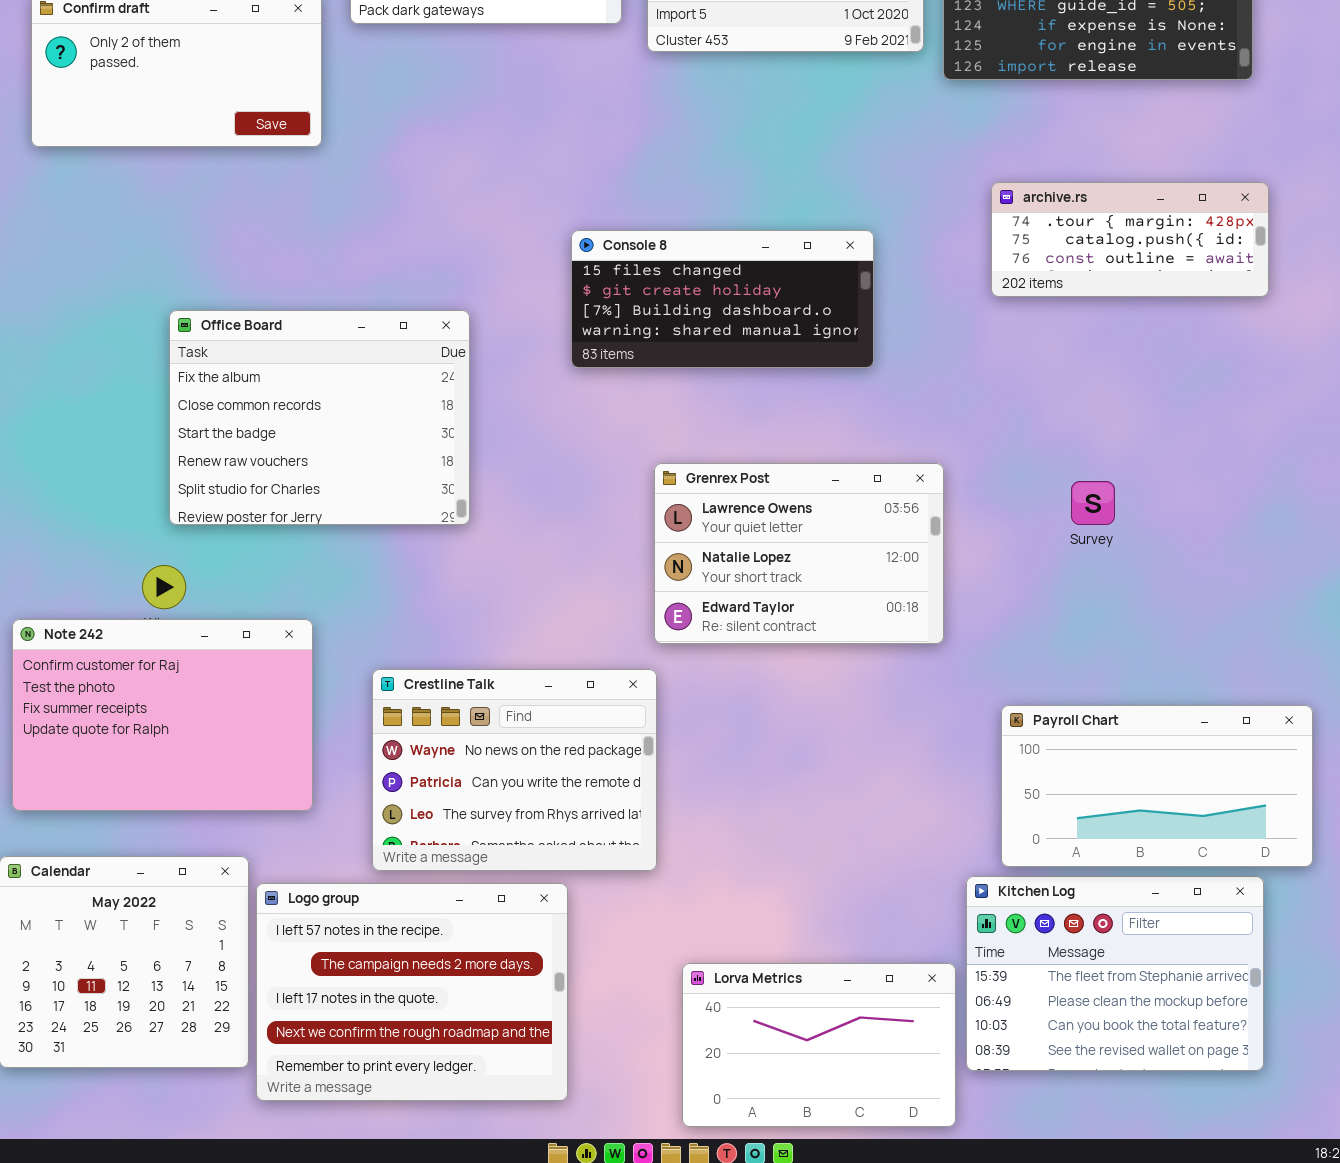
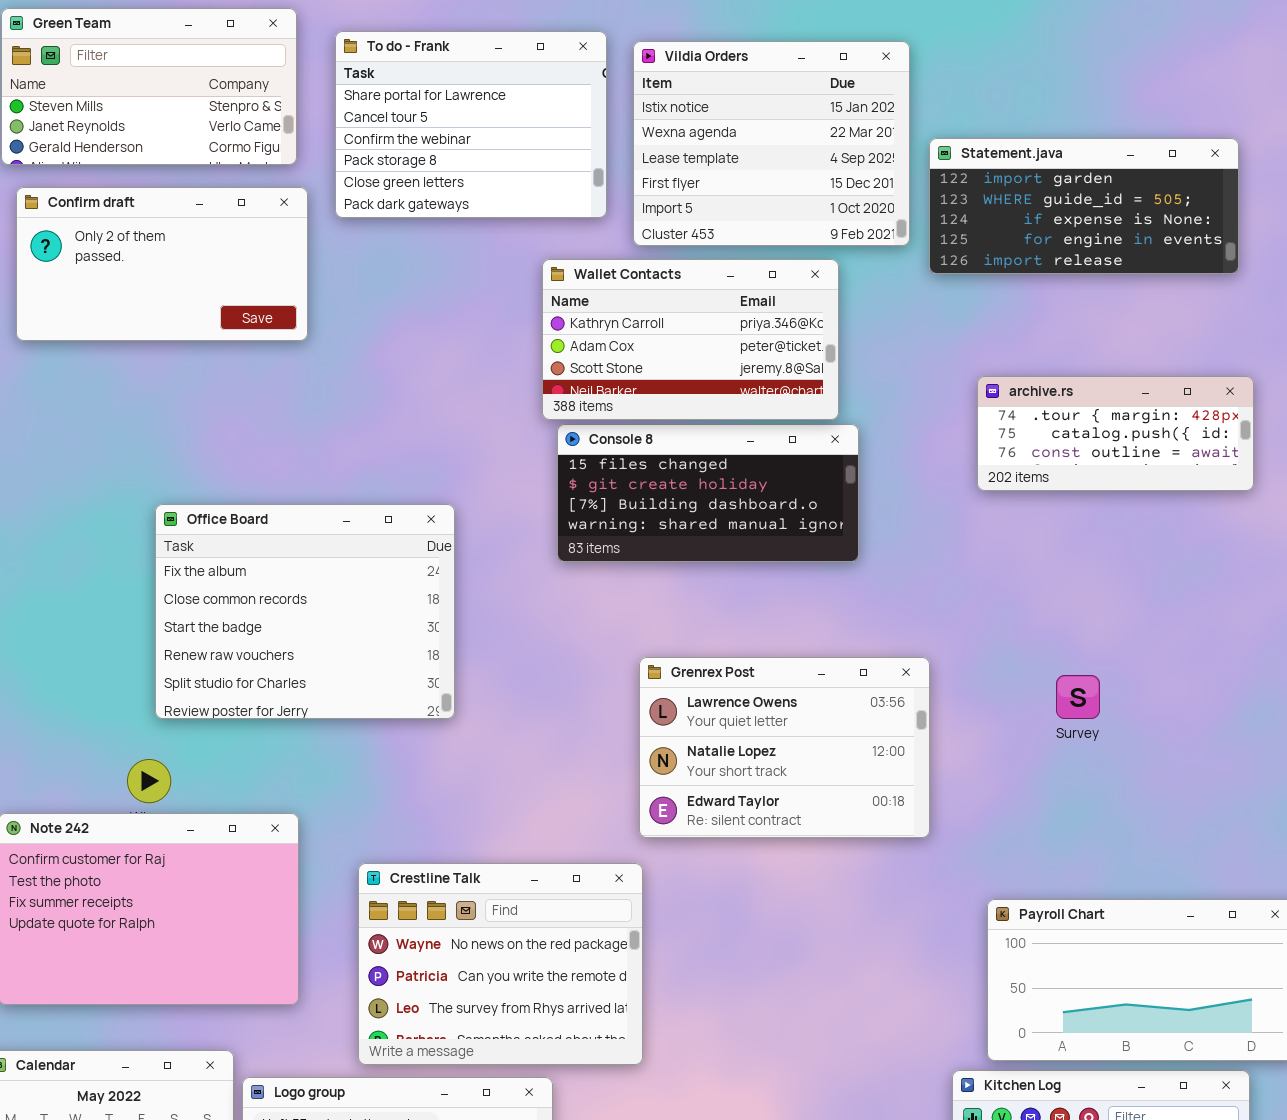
Wallet Contacts: none -> [542,259,839,420], opened

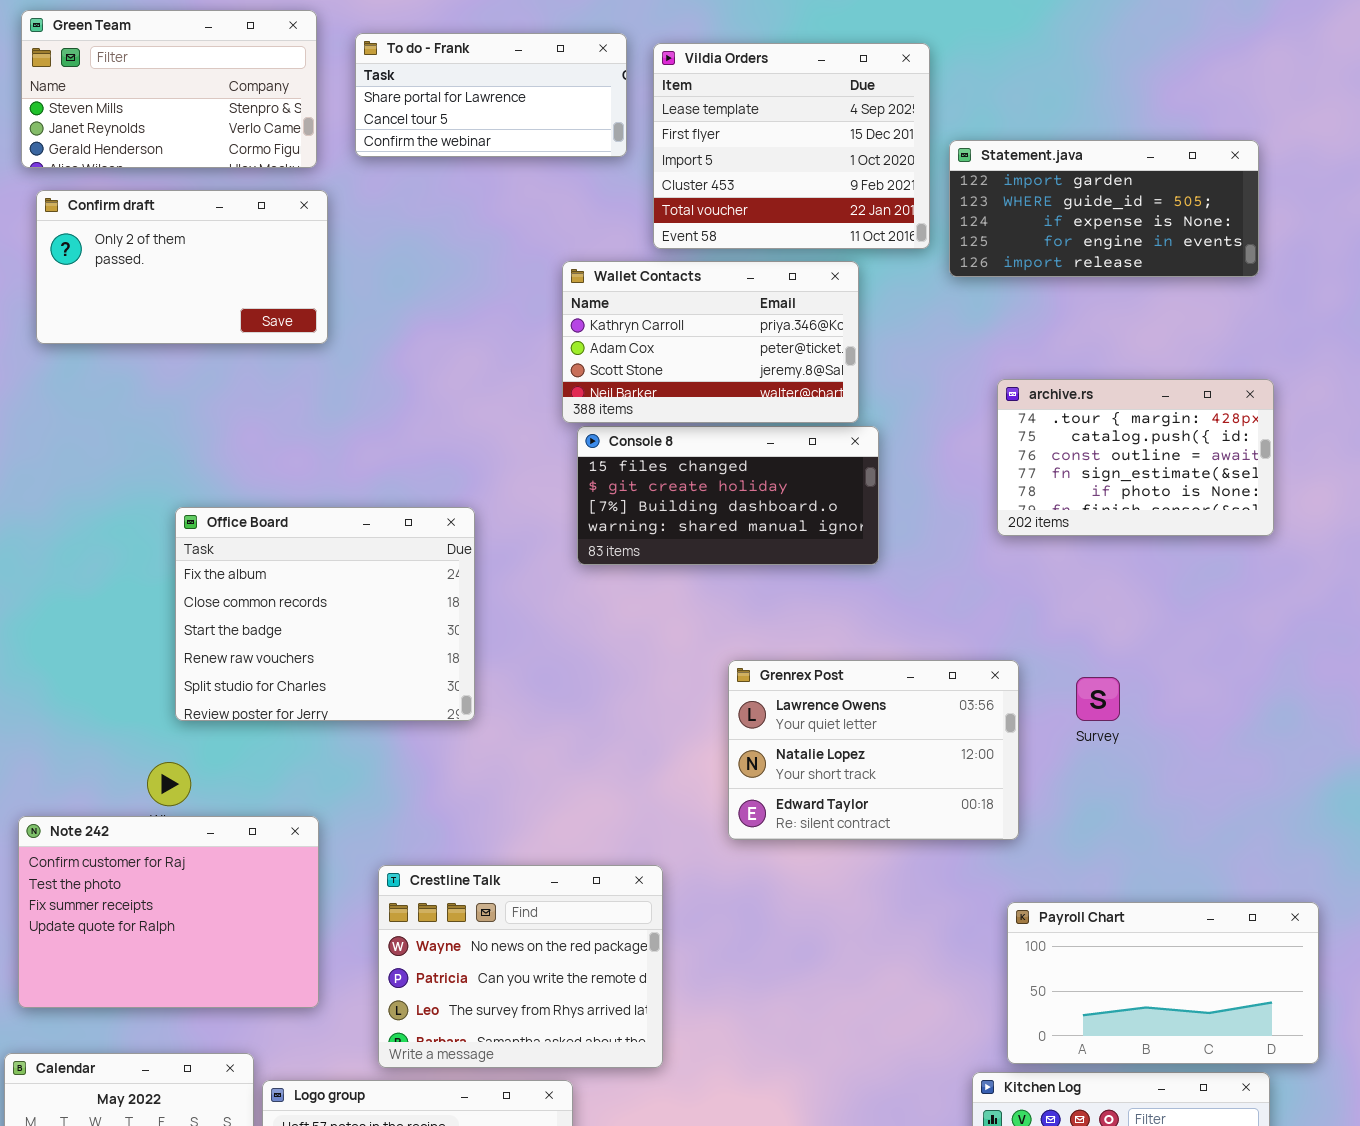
To do - Frank: [335,31,607,218] -> [355,33,627,157], resized
Vildia Orders: [633,41,910,246] -> [653,43,930,249], scrolled down 2 rows
archive.rs: [977,376,1254,491] -> [997,379,1274,536], resized
Grenrex Post: [639,657,930,838] -> [728,660,1019,840], moved

